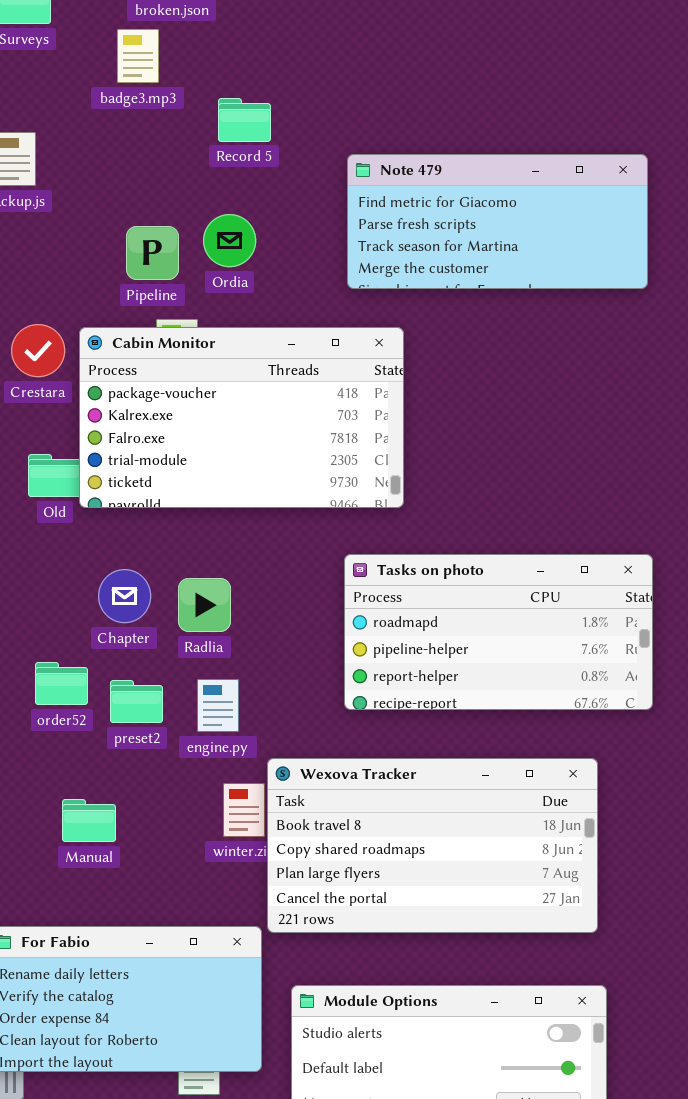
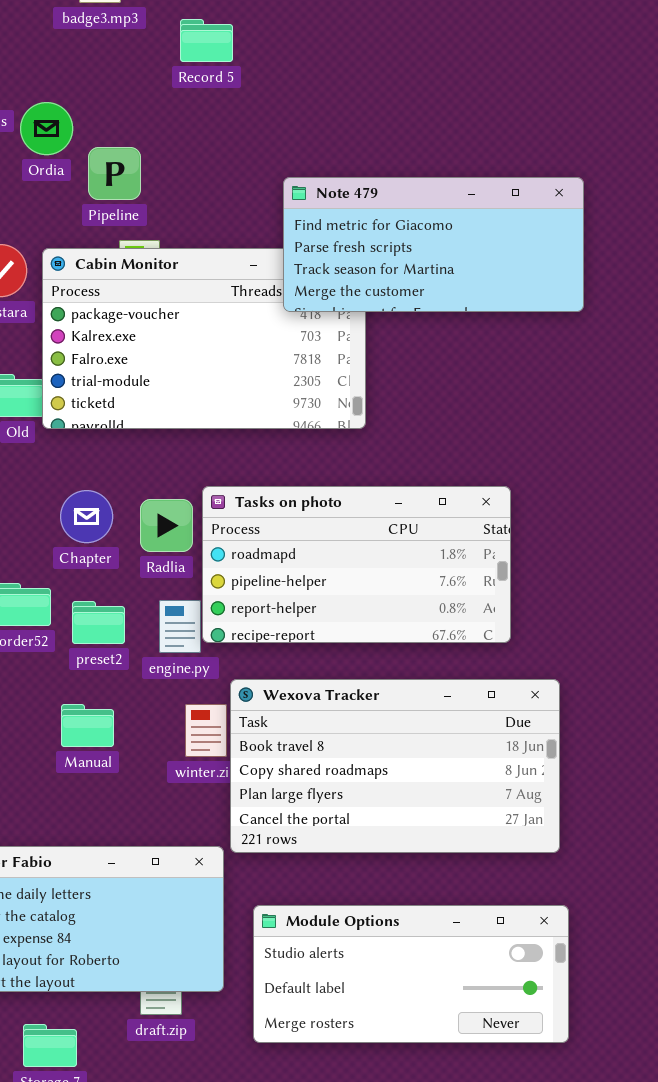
Note 479: [347,154,648,289] -> [283,177,584,312], moved
Ordia: [203,214,256,267] -> [20,102,73,155], moved
Tasks on photo: [344,554,653,710] -> [202,486,511,643], moved
Manual: [62,799,116,842] -> [61,704,114,747], moved

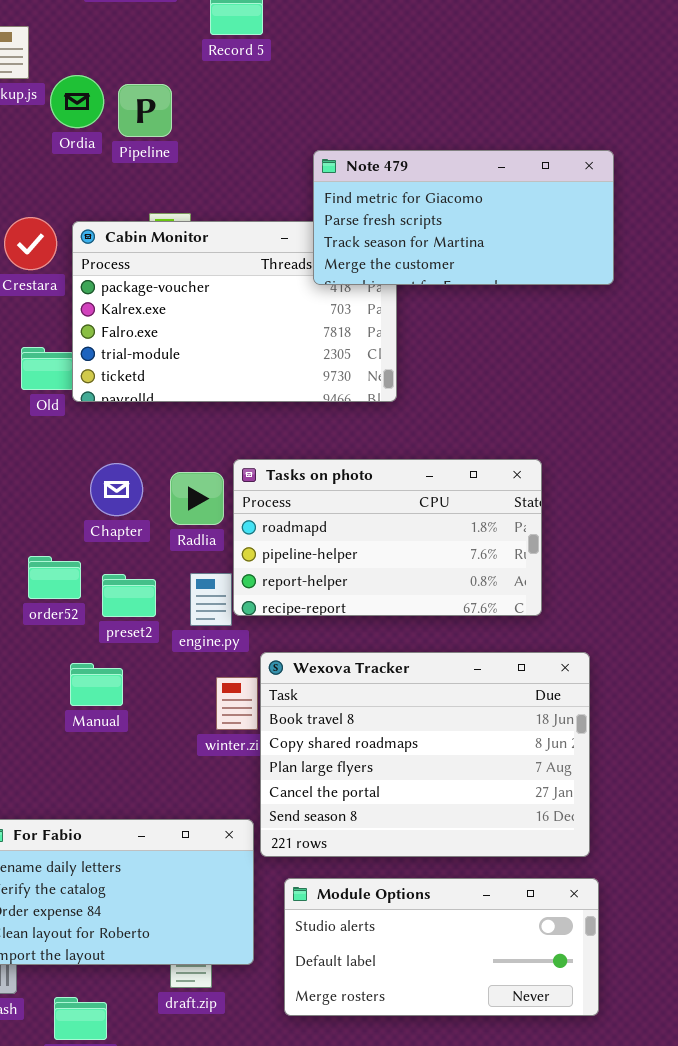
Pipeline: [88,147,141,200] -> [118,84,172,137], moved
Wexova Tracker: [230,679,560,853] -> [260,652,590,857], resized
Manual: [61,704,114,747] -> [70,663,123,706], moved

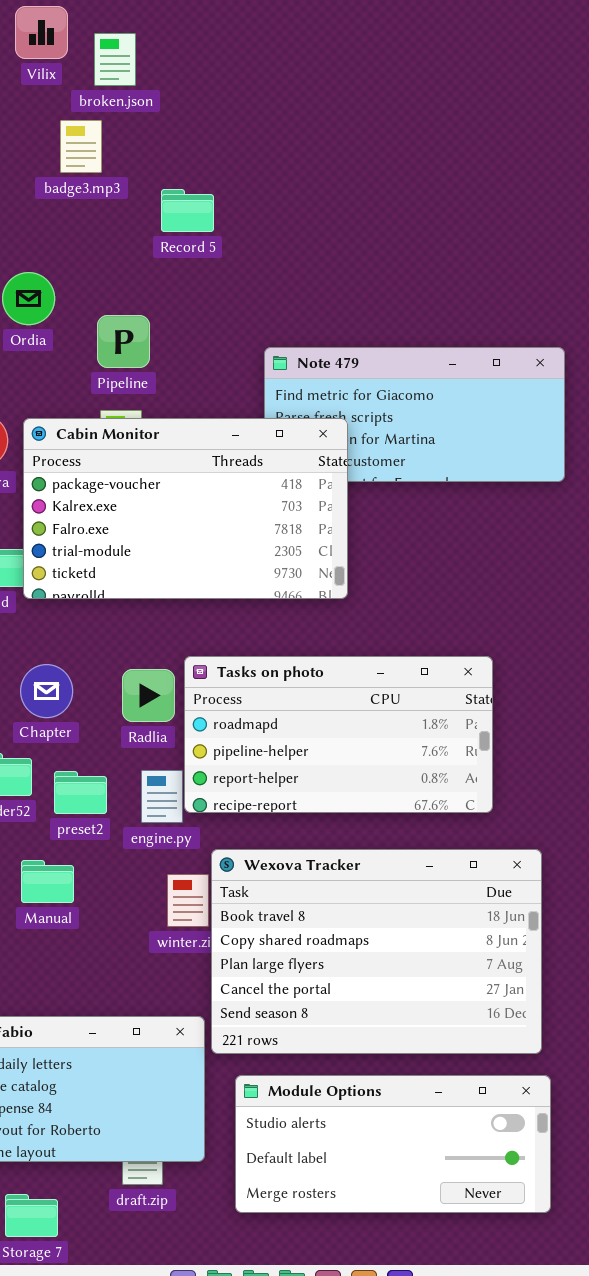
Pipeline: [118,84,172,137] -> [97,315,150,368], moved
Cabin Monitor: [72,221,397,402] -> [23,418,348,599], raised
Chapter: [90,463,143,516] -> [20,664,73,718], moved

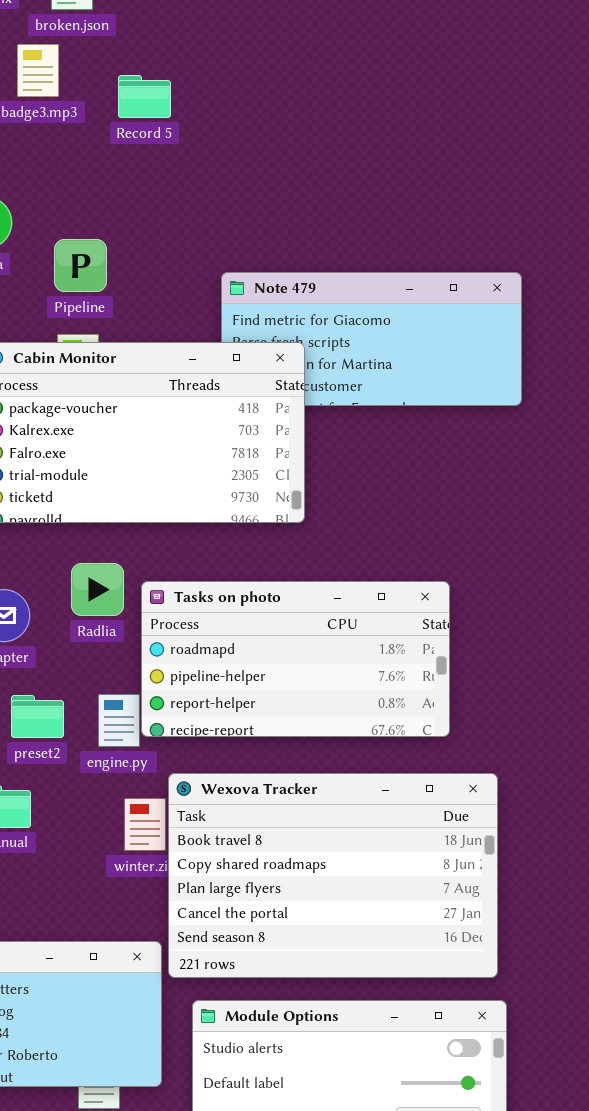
Record 5: [161,189,214,232] -> [118,75,171,118], moved
Radlia: [122,669,175,722] -> [71,563,124,616], moved

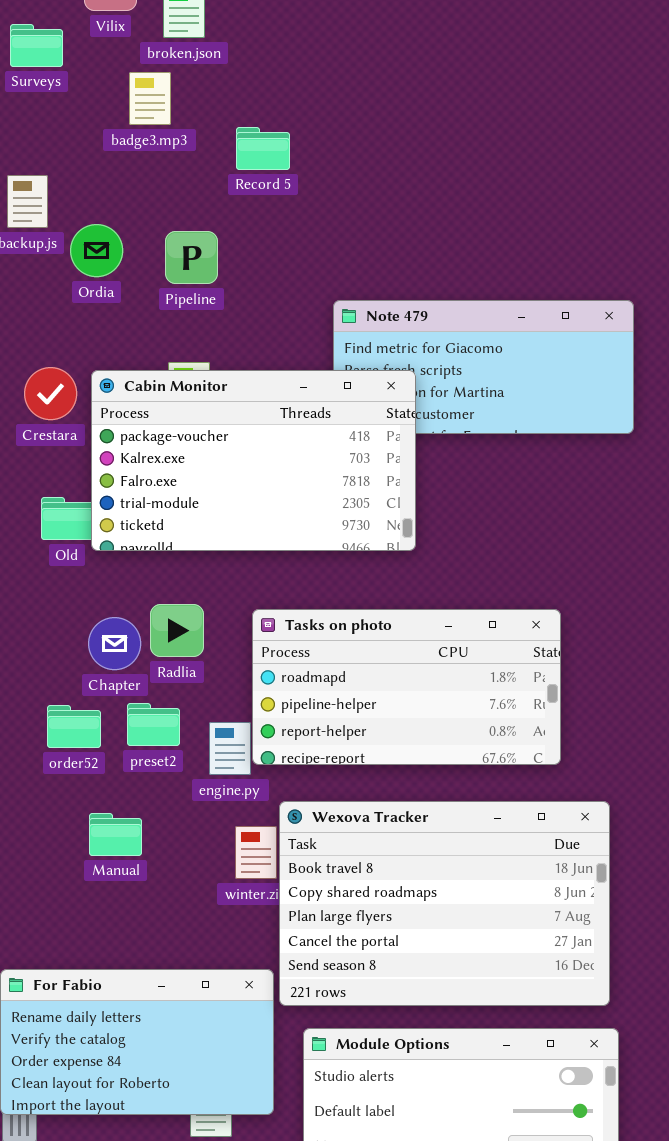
Record 5: [118,75,171,118] -> [236,127,290,170], moved
Pipeline: [54,239,107,292] -> [165,231,218,284], moved
Radlia: [71,563,124,616] -> [150,604,204,657], moved
preset2: [11,695,64,738] -> [127,703,180,746], moved

